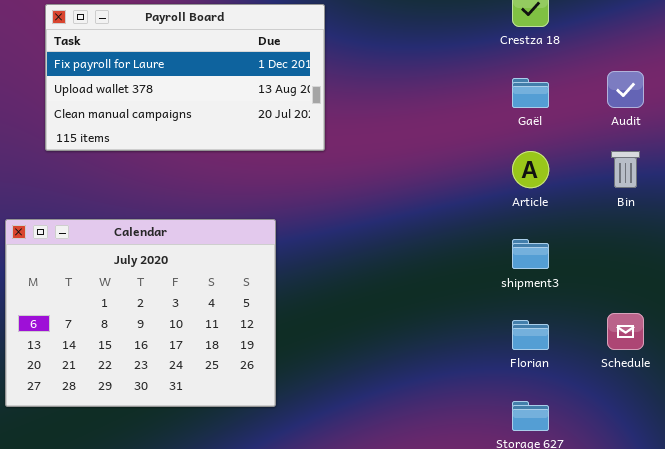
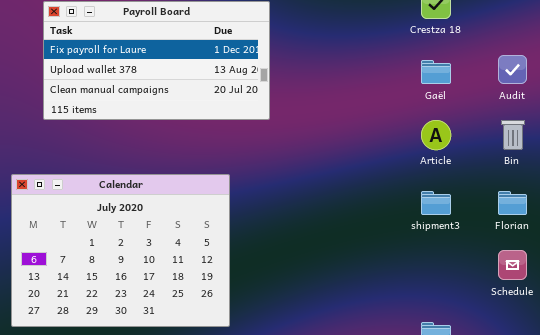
Florian: [512,320,549,350] -> [498,191,527,215], moved

